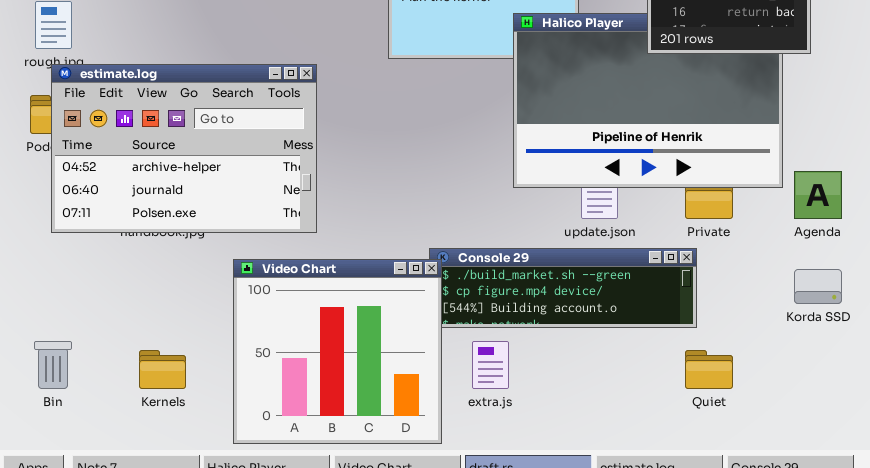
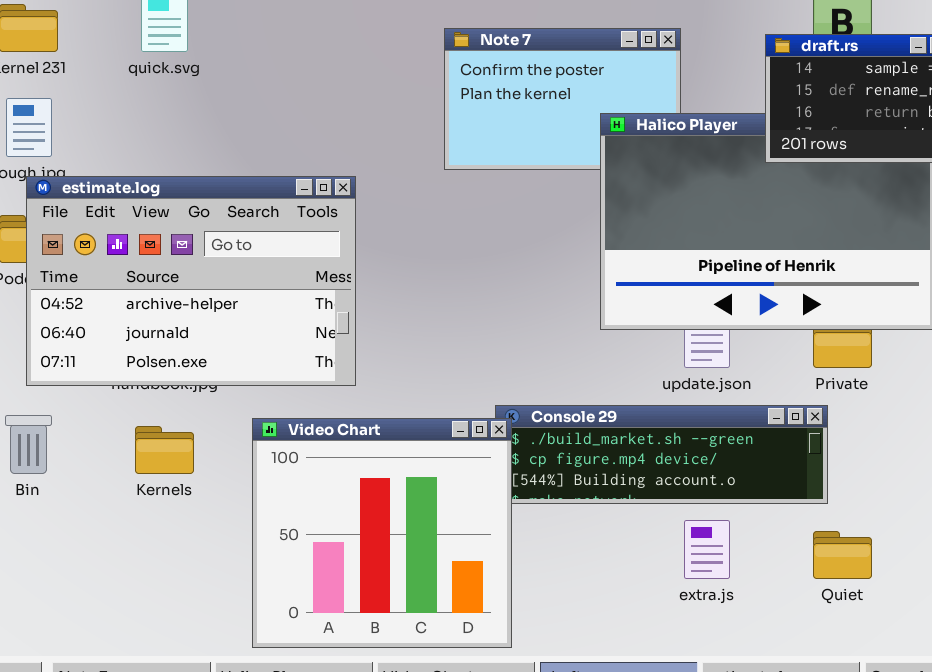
Bin: [34,341,72,389] -> [5,415,52,474], moved
extra.js: [472,341,509,389] -> [684,520,730,579], moved
Kernels: [139,350,186,389] -> [135,426,194,474], moved

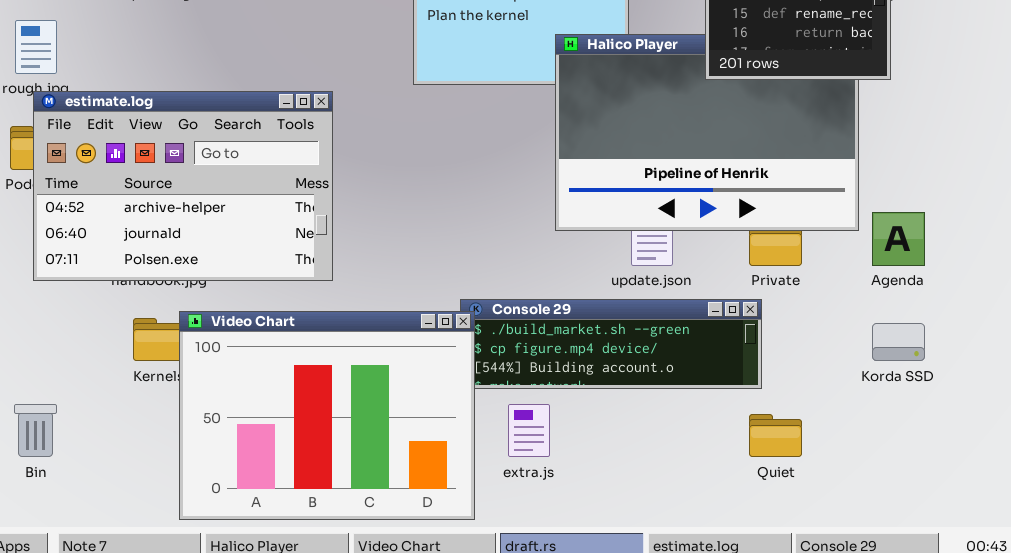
Bin: [5,415,52,474] -> [14,404,57,457], moved
Video Chart: [252,418,512,648] -> [179,311,475,520], resized
extra.js: [684,520,730,579] -> [508,404,550,457], moved

